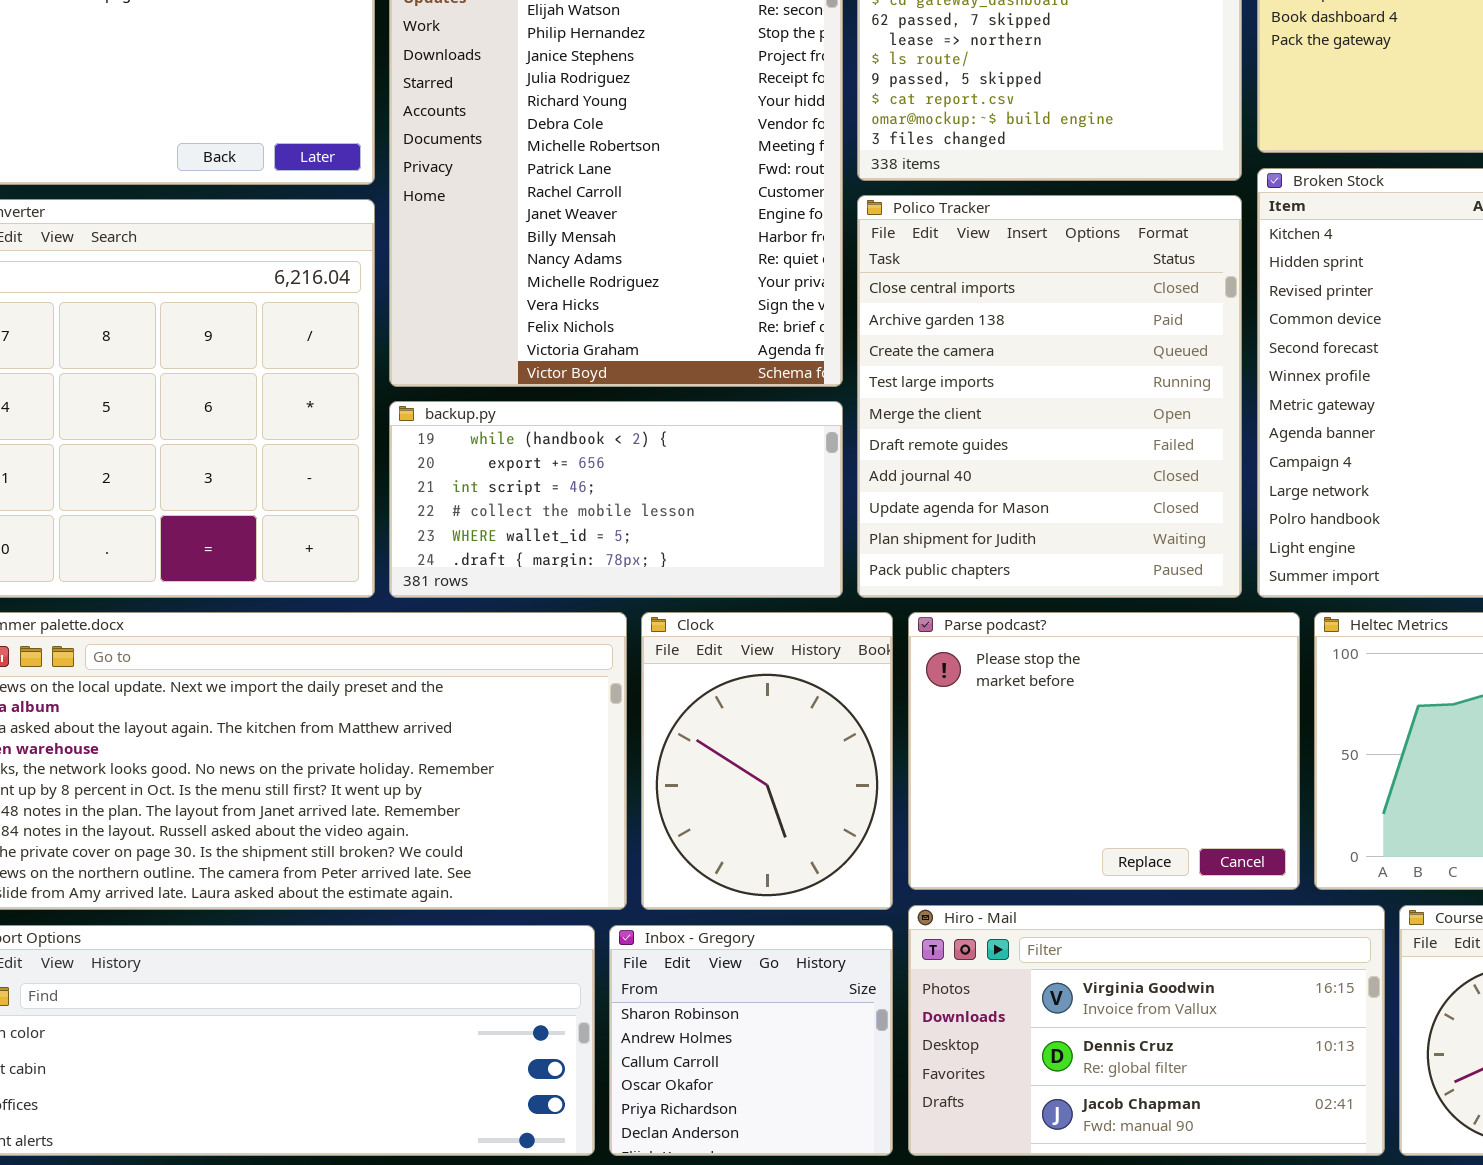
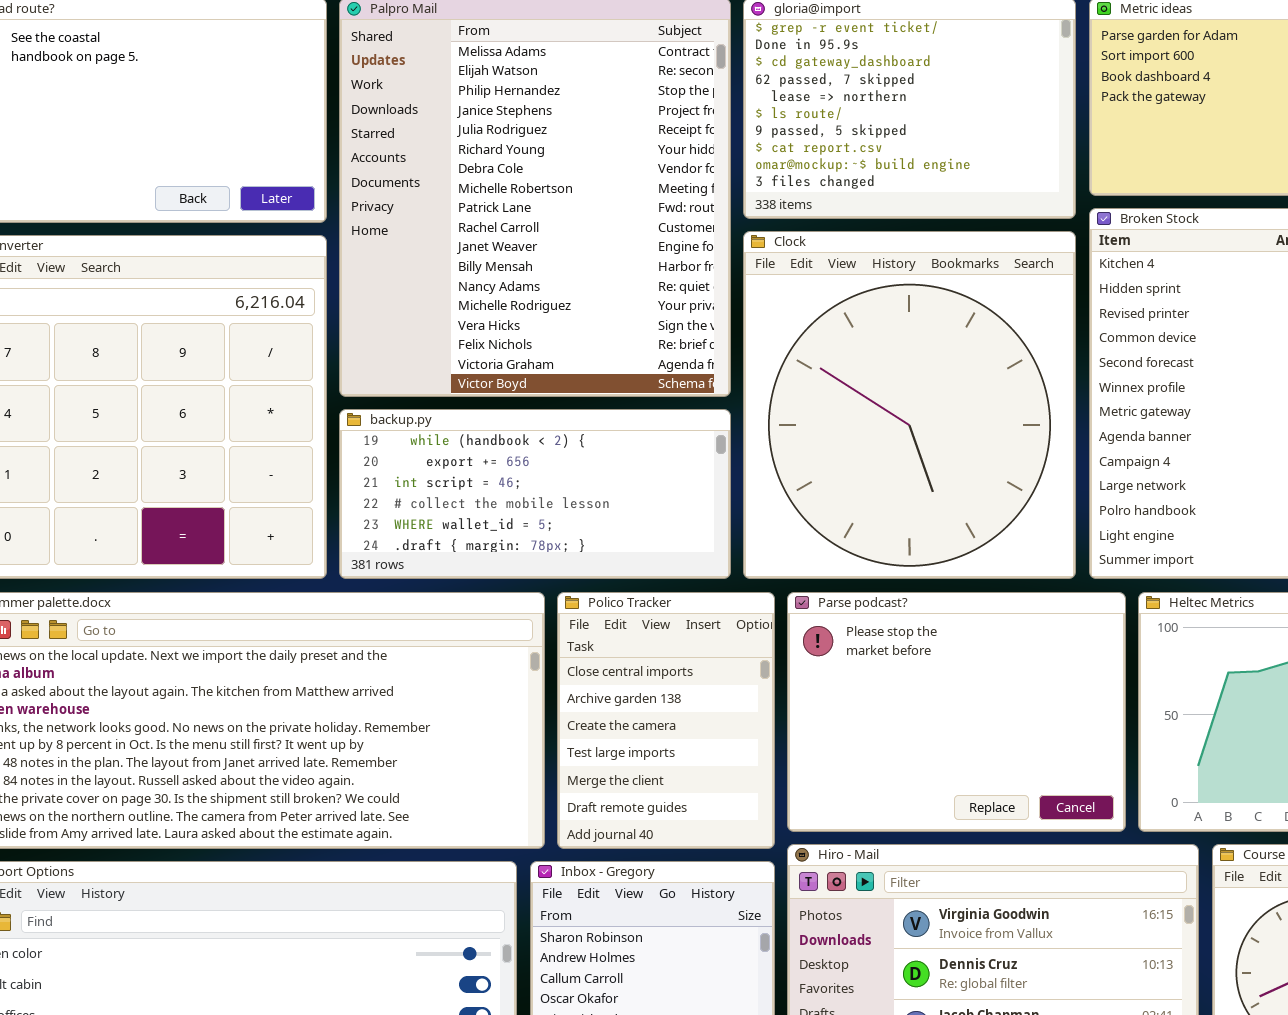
Polico Tracker: [857,195,1242,598] -> [557,592,775,849], moved, resized
Clock: [641,612,893,910] -> [743,231,1076,579], moved, resized

